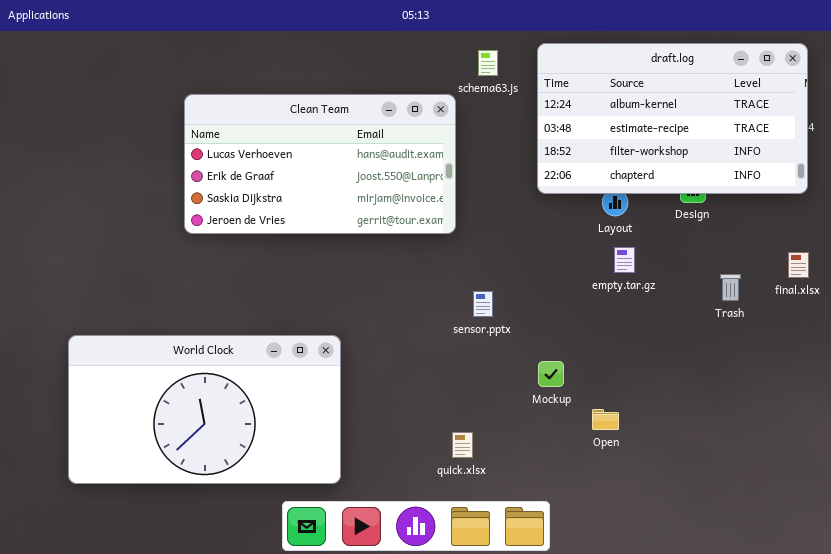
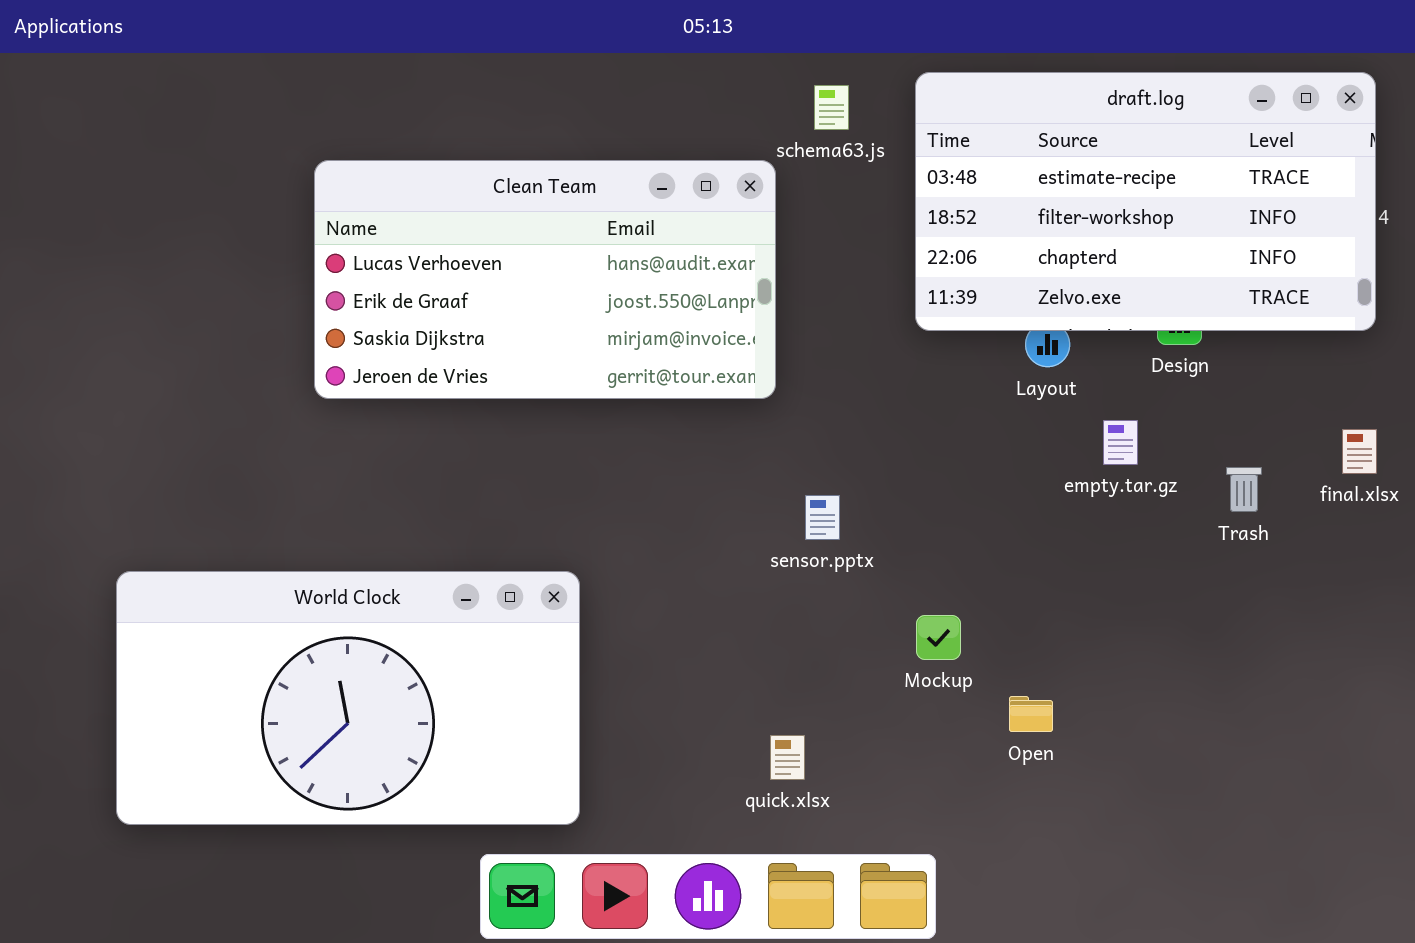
draft.log: [537,43,808,194] -> [915,72,1376,331], scrolled down 1 row
empty.tar.gz: [614,247,635,273] -> [1103,420,1138,465], moved

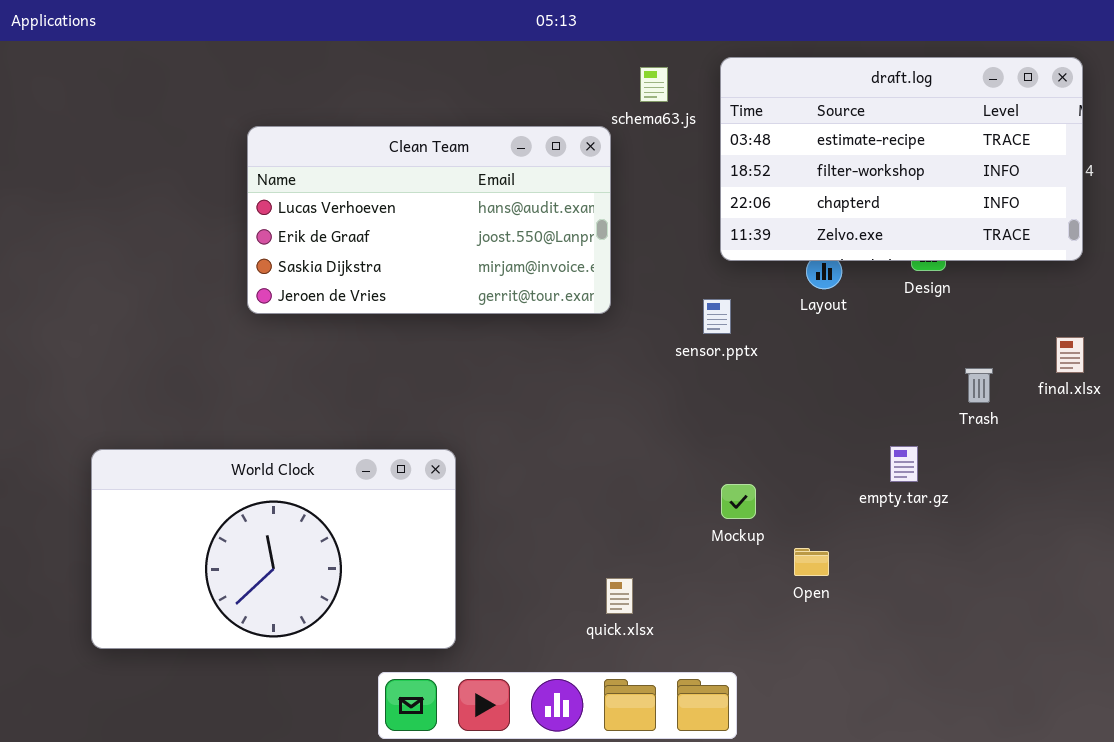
empty.tar.gz: [1103,420,1138,465] -> [890,446,918,482], moved
sensor.pptx: [805,495,840,540] -> [703,299,731,334], moved

